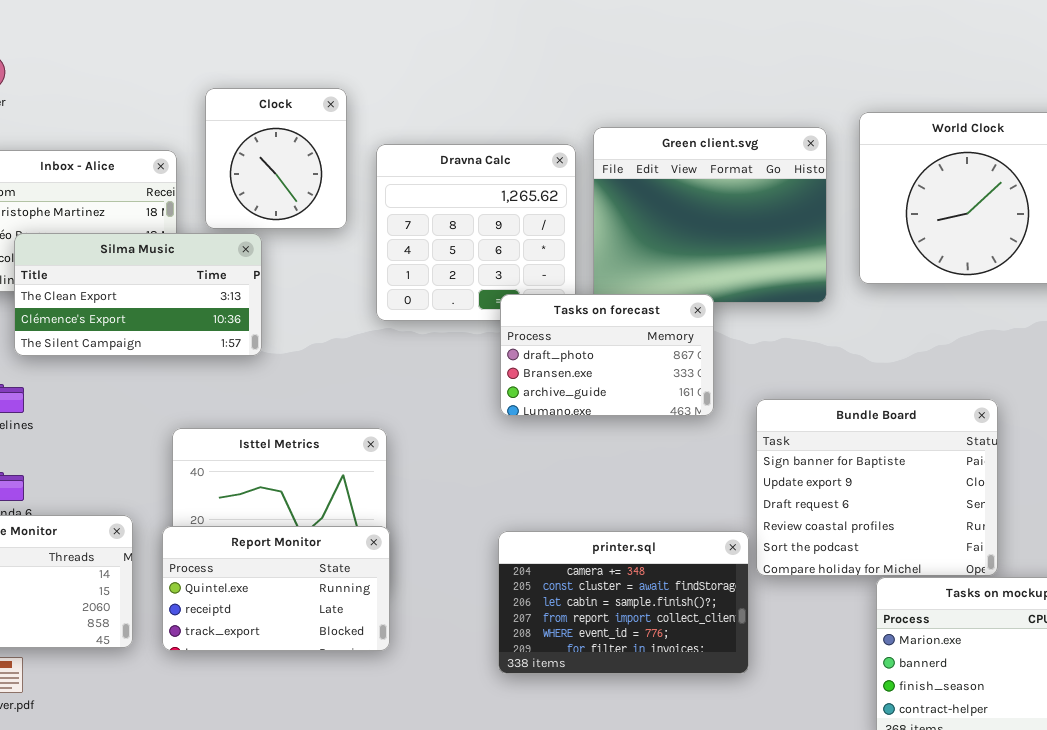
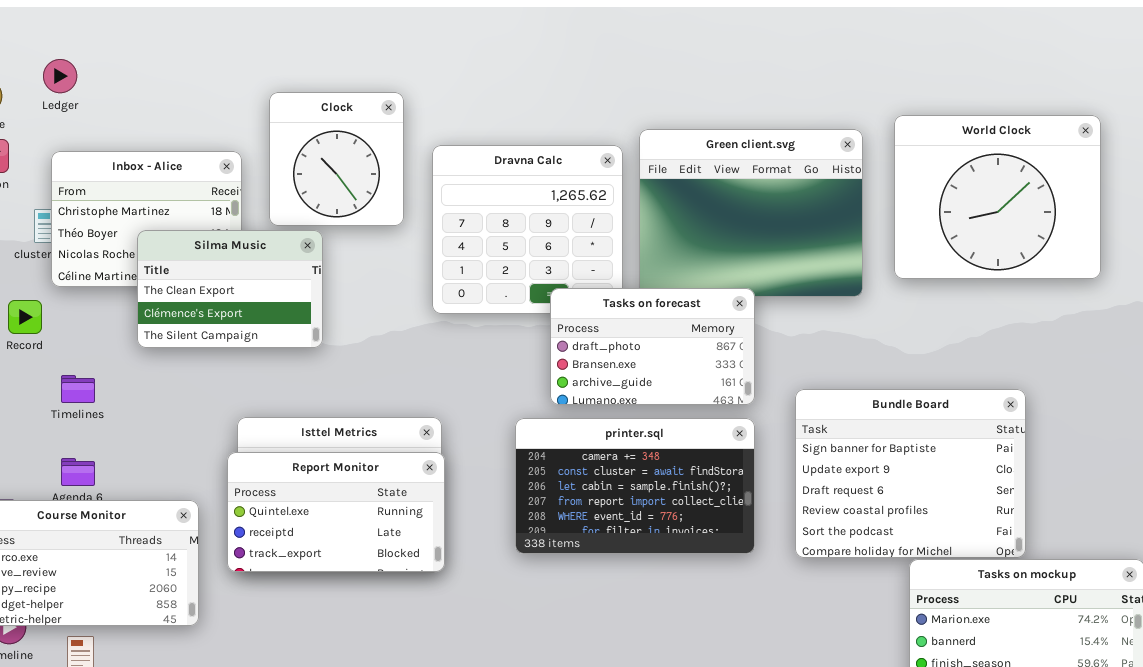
Silma Music: [14,233,262,356] -> [137,230,323,348], resized
Report Monitor: [162,526,390,651] -> [227,452,445,572], moved
printer.sql: [498,531,749,674] -> [515,418,755,554], moved

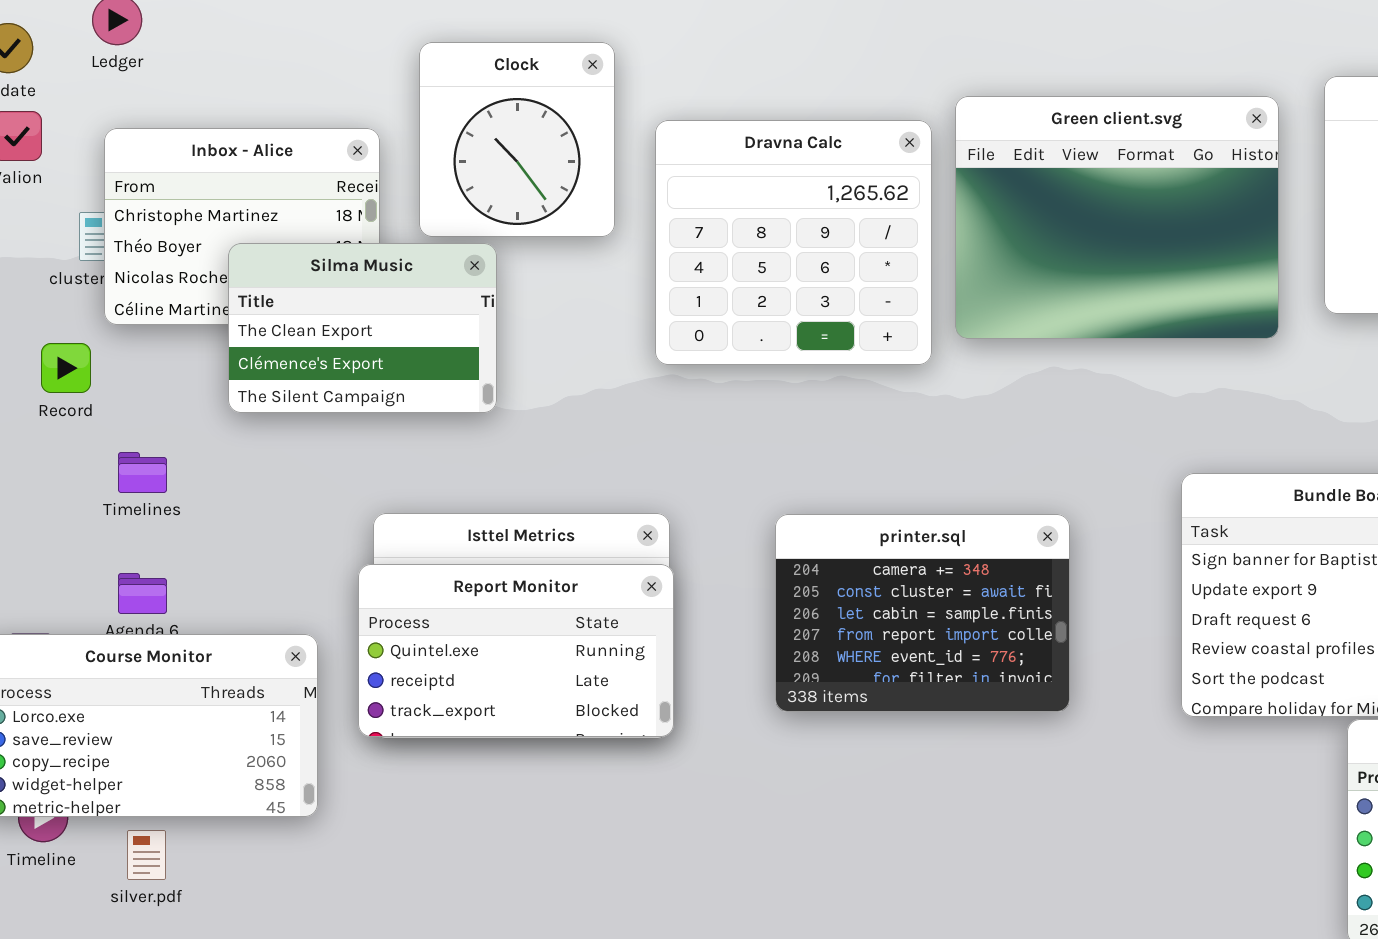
Tasks on forecast: [550,288,755,405] -> none, closed
printer.sql: [515,418,755,554] -> [775,514,1070,712], resized

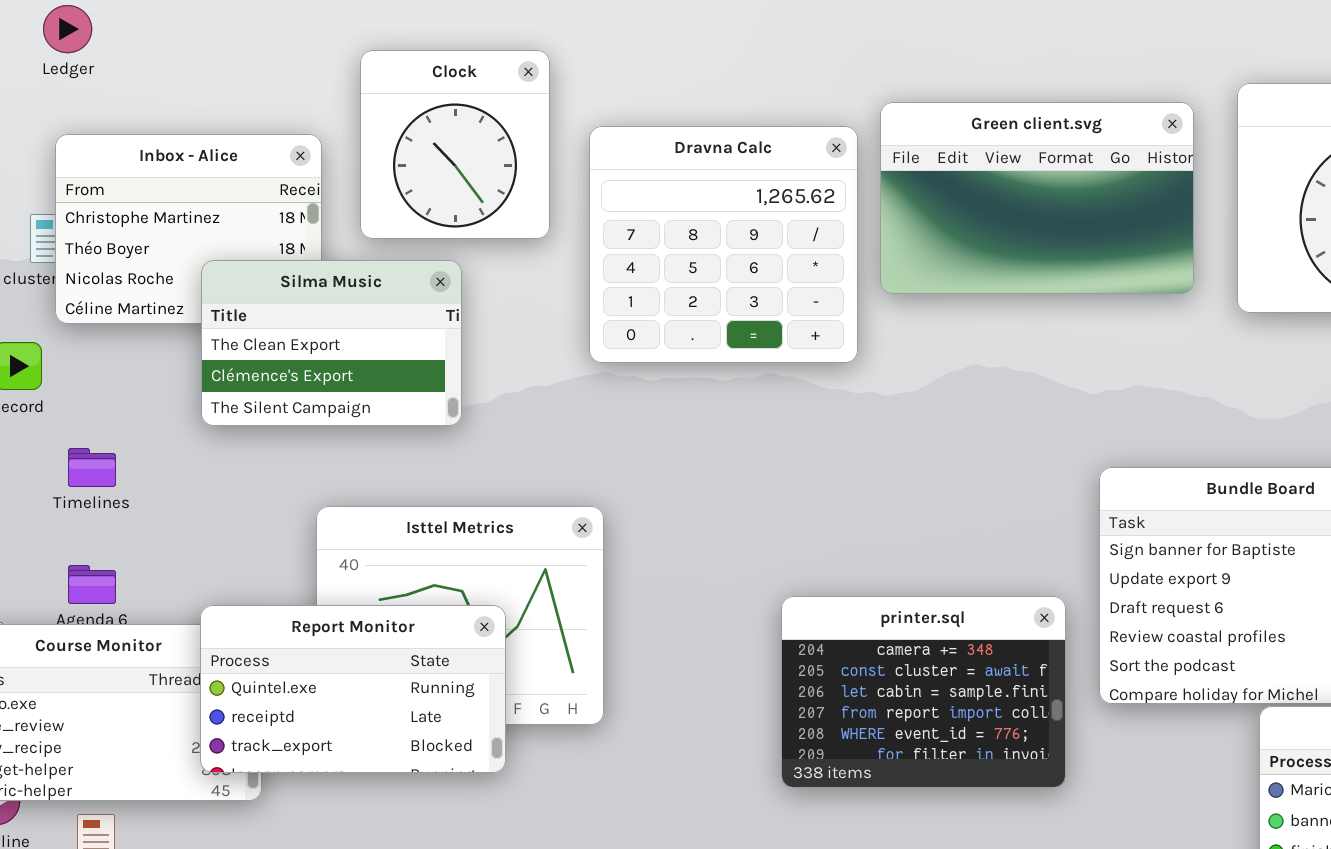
Green client.svg: [955,96,1279,339] -> [880,102,1194,294], resized
Silma Music: [228,243,497,413] -> [201,260,462,426], moved
printer.sql: [775,514,1070,712] -> [781,596,1066,788], moved
Report Monitor: [358,564,674,737] -> [200,605,506,773], moved

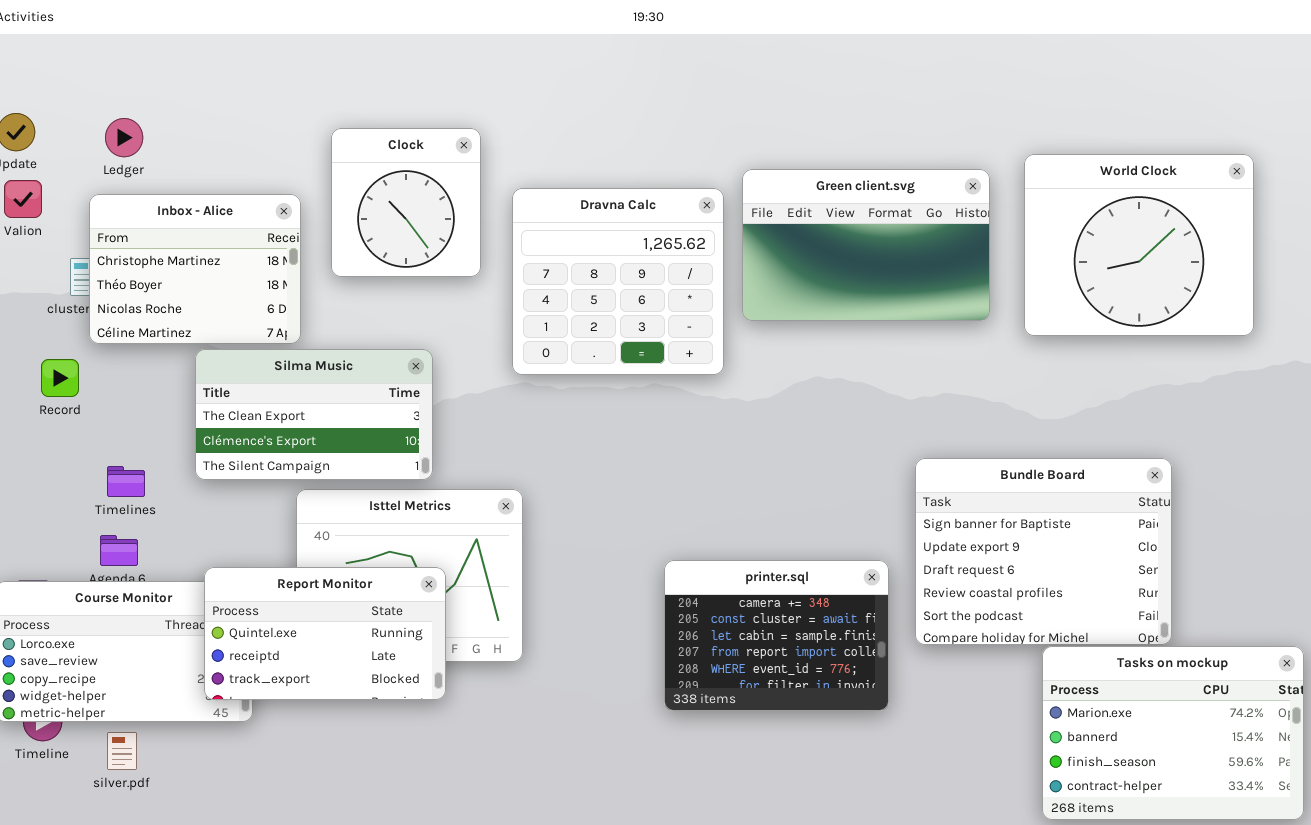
Ledger: [43,5,92,53] -> [105,118,143,157], moved
Silma Music: [201,260,462,426] -> [195,349,433,480], moved, resized
Timelines: [68,448,116,487] -> [107,466,145,497], moved

